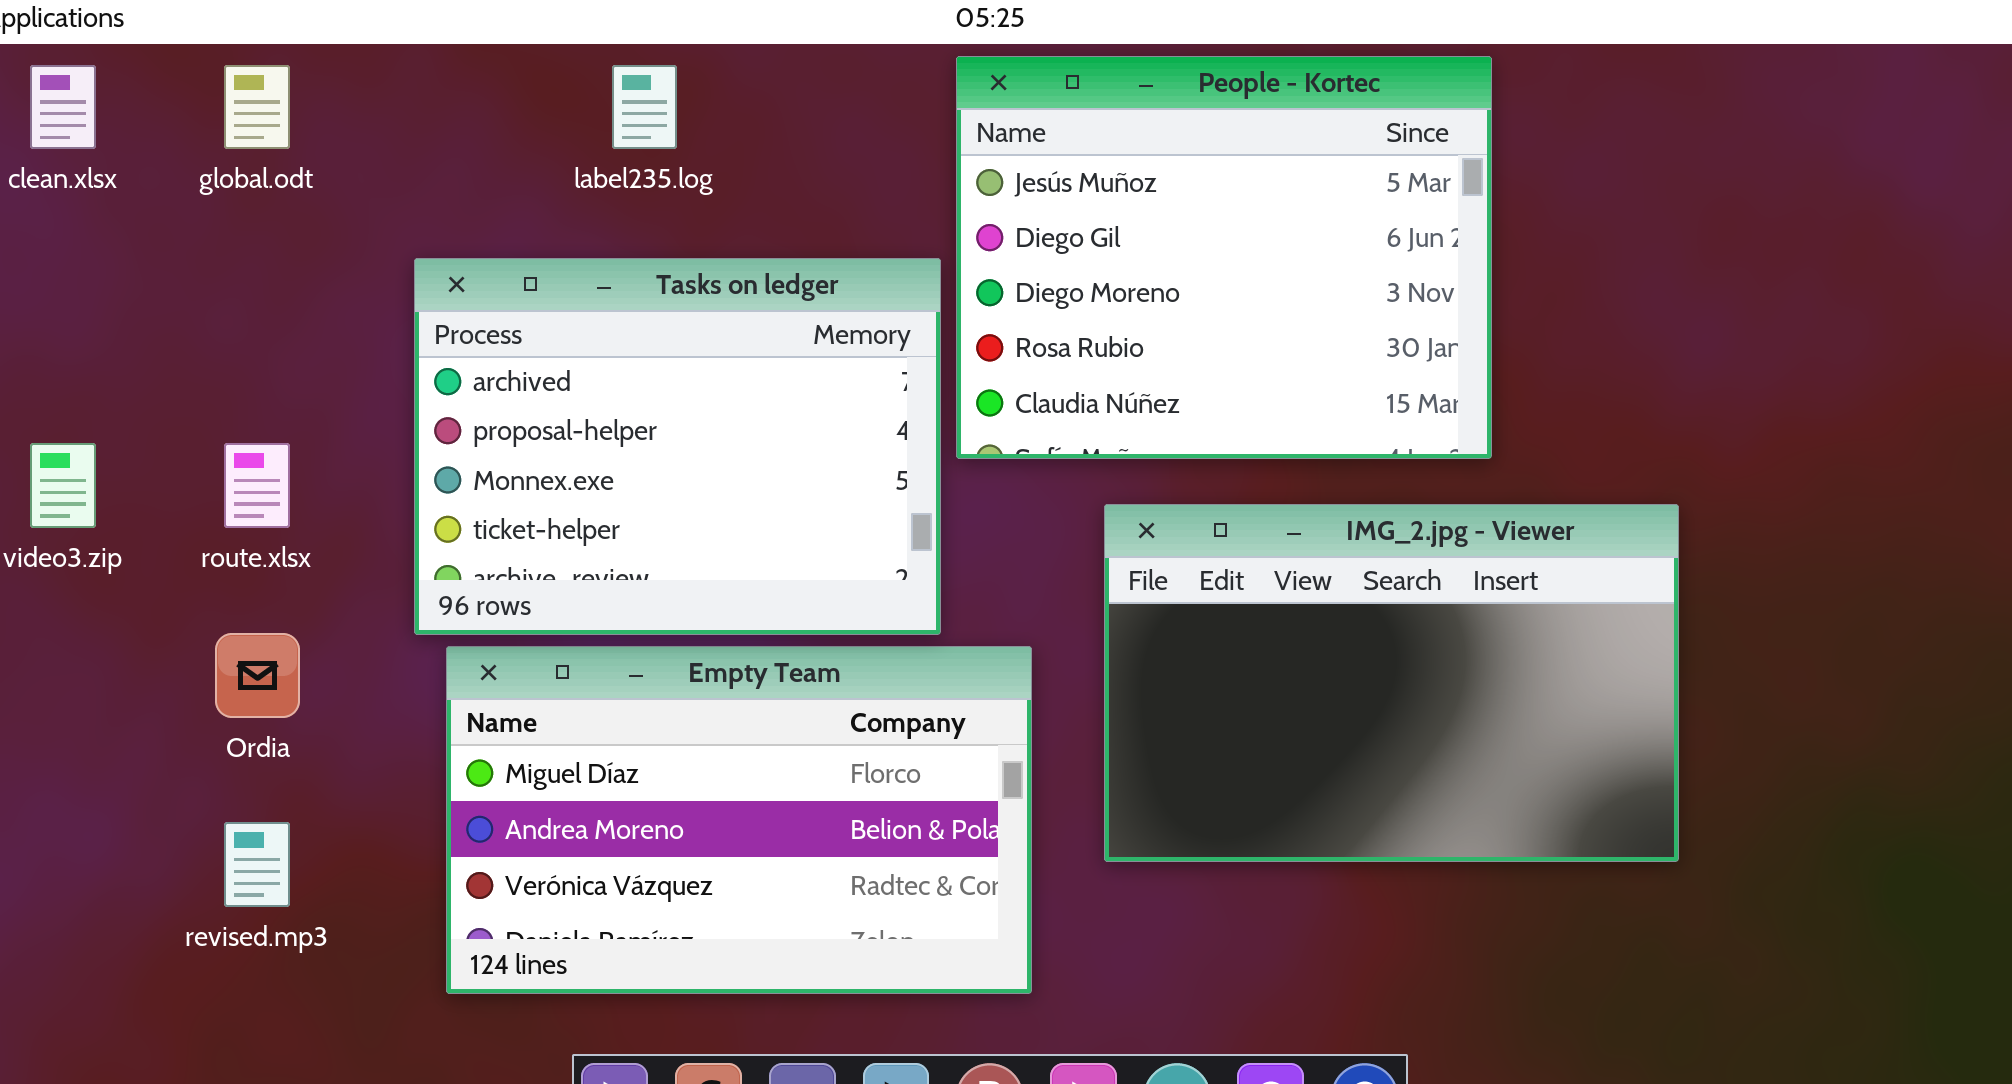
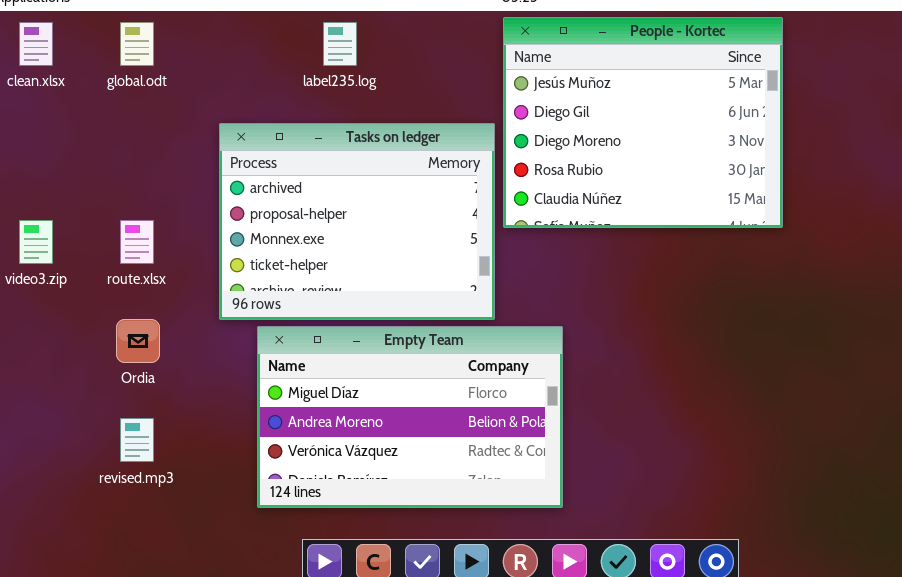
IMG_2.jpg - Viewer: [1104,504,1679,862] -> none, closed
Empty Team: [446,646,1032,994] -> [257,326,563,508], moved

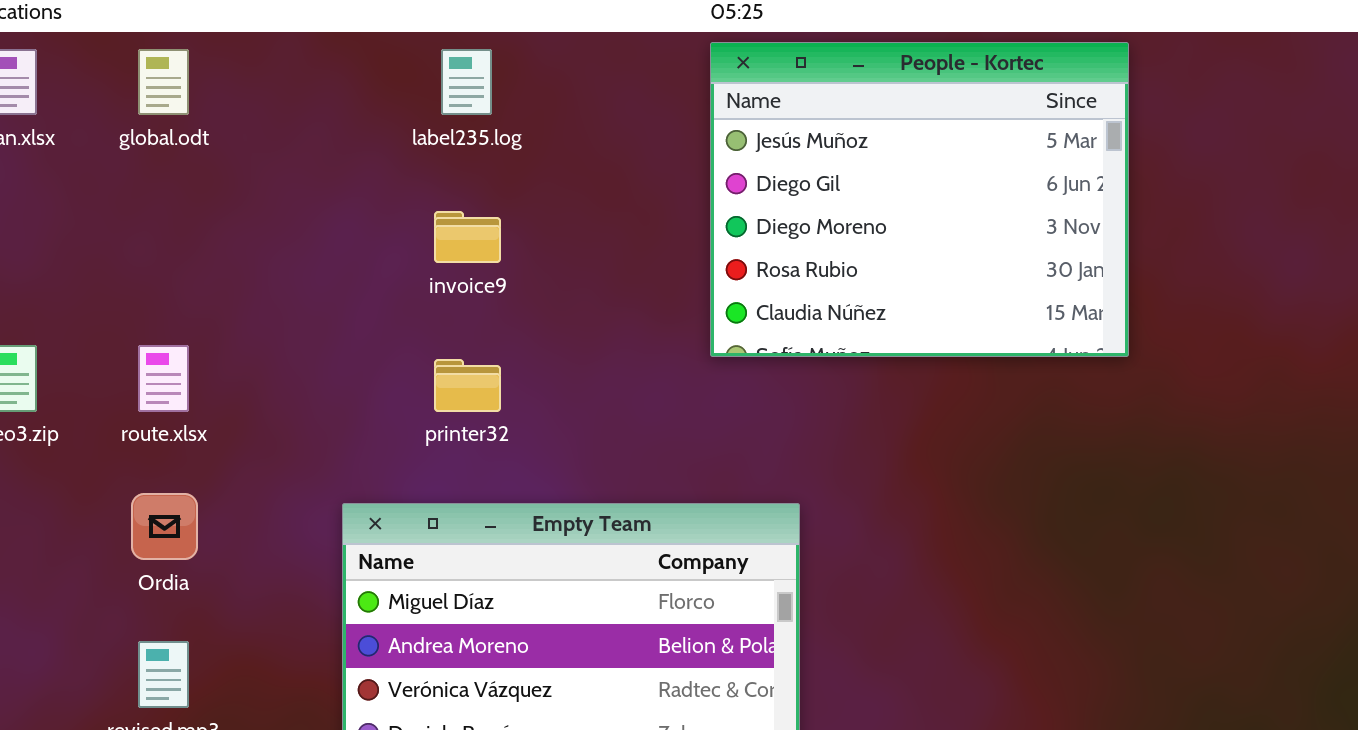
Tasks on ledger: [219,123,495,320] -> none, closed

